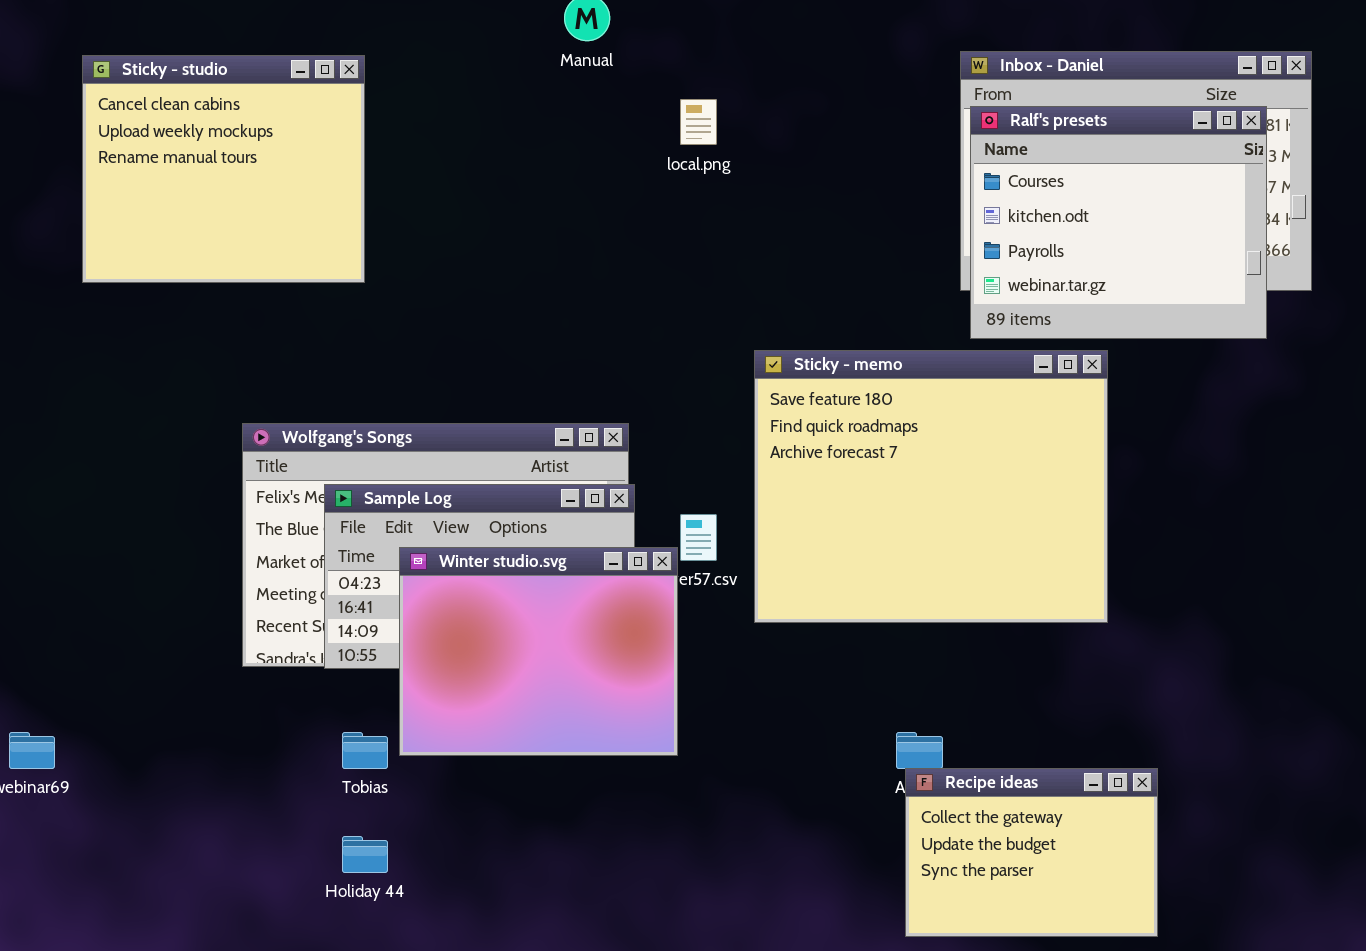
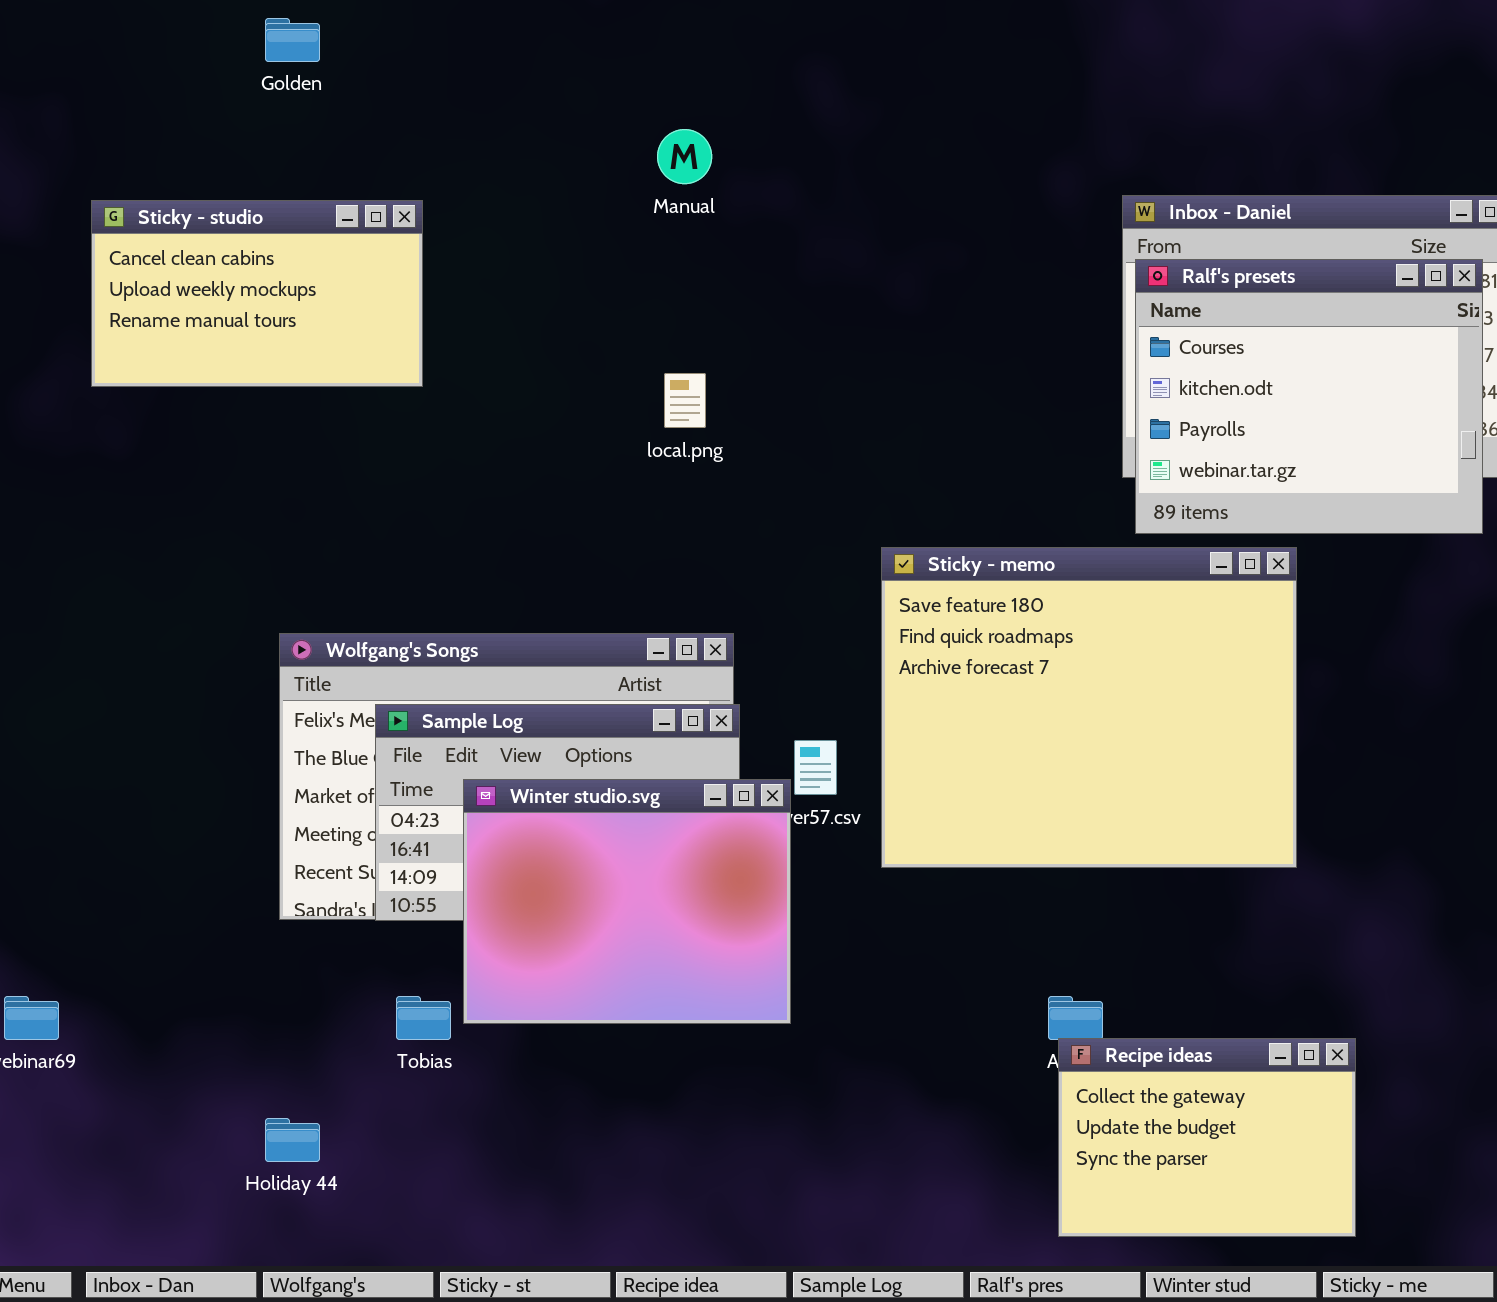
Sticky - studio: [82,55,365,283] -> [91,200,423,387], resized
local.png: [680,99,717,145] -> [664,373,706,428], moved
Holiday 44: [342,836,388,873] -> [265,1118,320,1162], moved

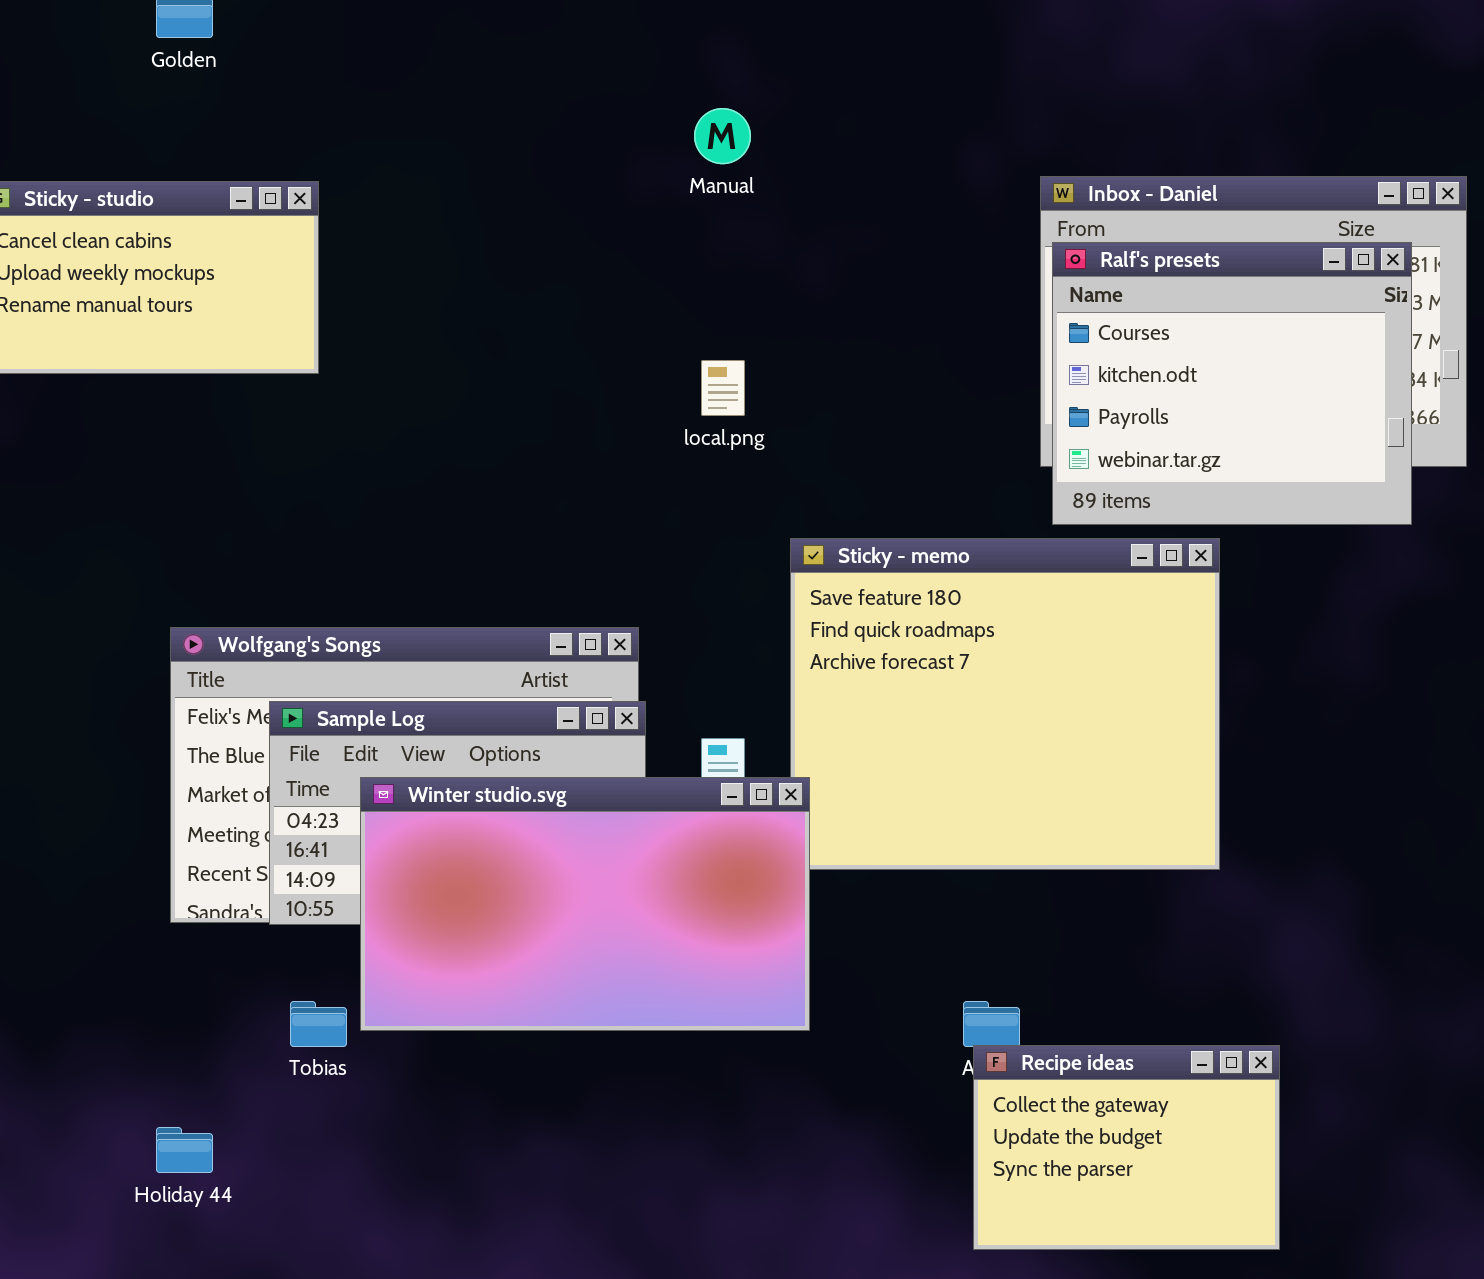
Manual: [657,129,712,184] -> [694,108,751,164], moved
local.png: [664,373,706,428] -> [701,360,745,416], moved
Winter studio.svg: [463,779,791,1024] -> [360,777,810,1031], resized

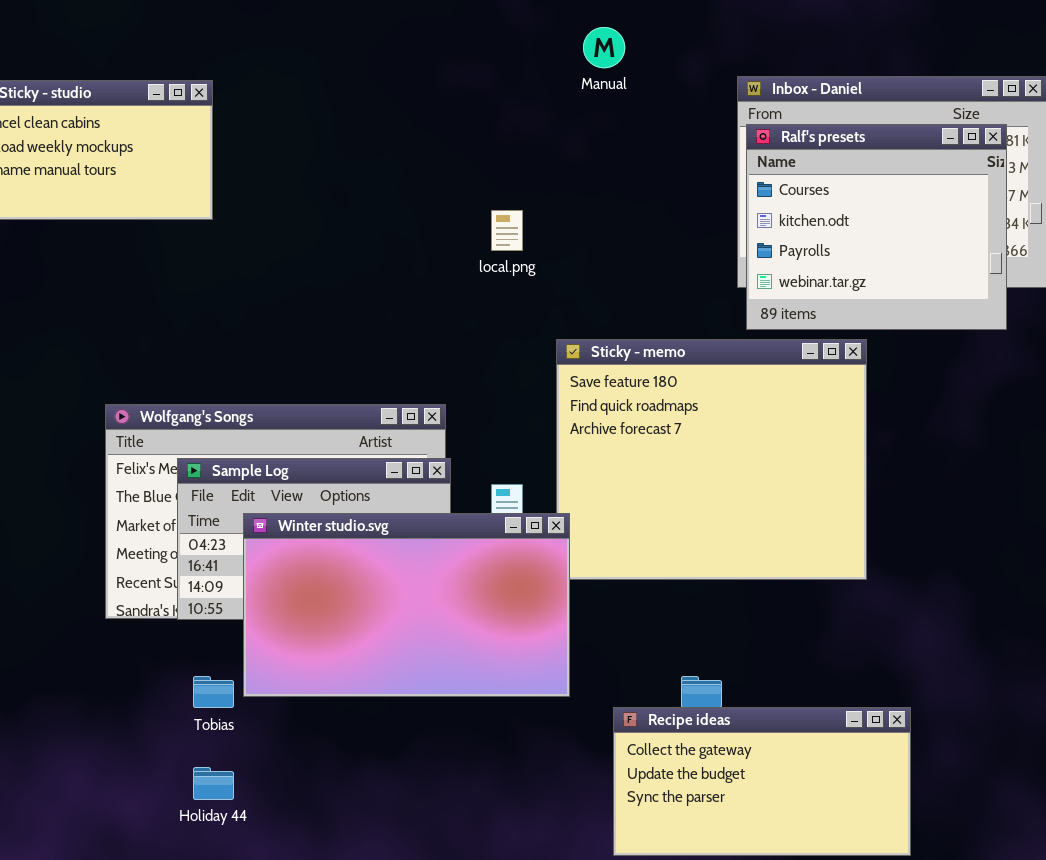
Manual: [694,108,751,164] -> [583,27,625,68], moved
Recipe ideas: [973,1045,1280,1250] -> [613,707,911,856], resized
Holiday 44: [156,1127,213,1173] -> [193,767,234,800], moved

